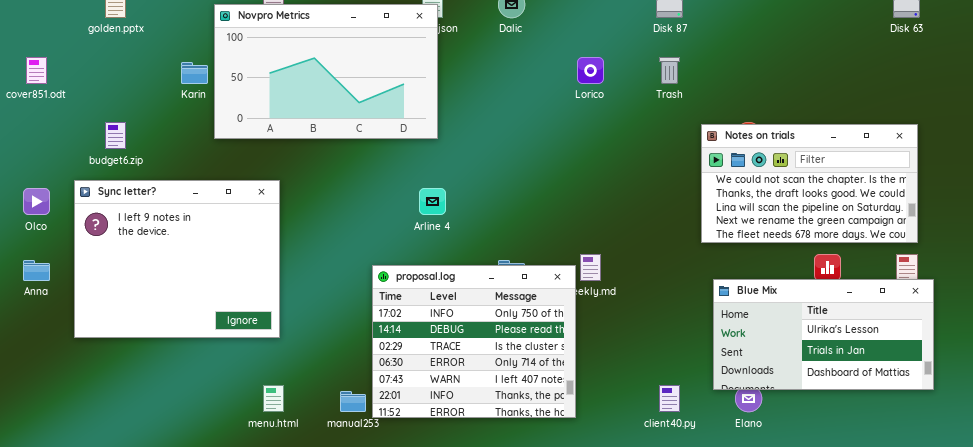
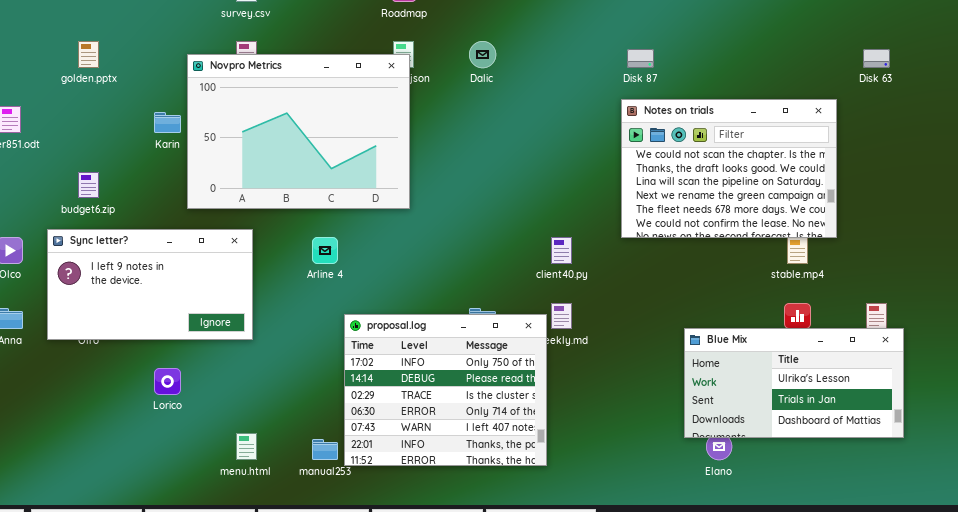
Novpro Metrics: [214,4,438,139] -> [187,54,410,209], resized
Lorico: [577,57,604,84] -> [154,368,181,395], moved
Notes on trials: [701,124,918,243] -> [621,99,837,238], moved, resized
Sync letter?: [74,180,280,338] -> [47,229,253,340], resized
Arline 4: [419,188,446,215] -> [312,237,338,264], moved
client40.py: [659,385,680,412] -> [551,237,572,264], moved

